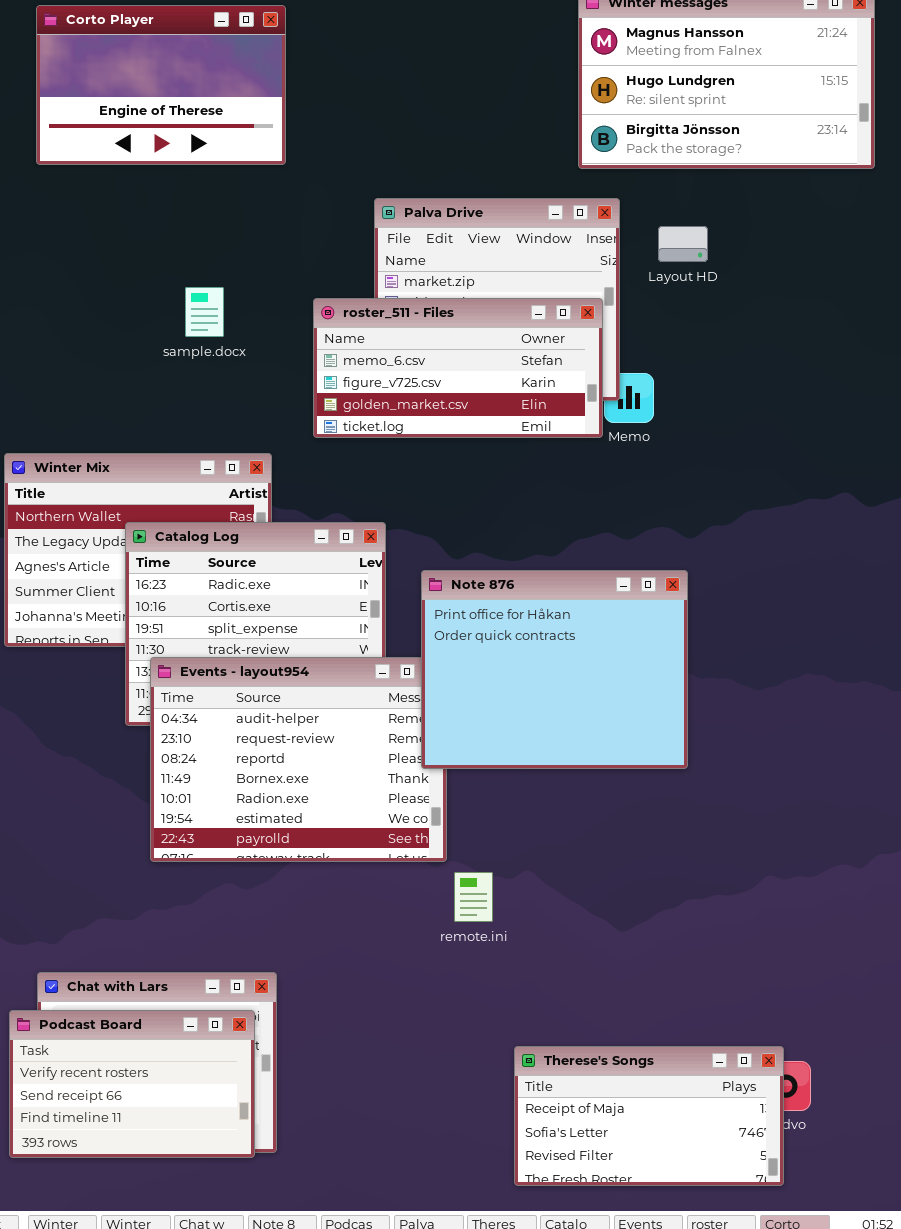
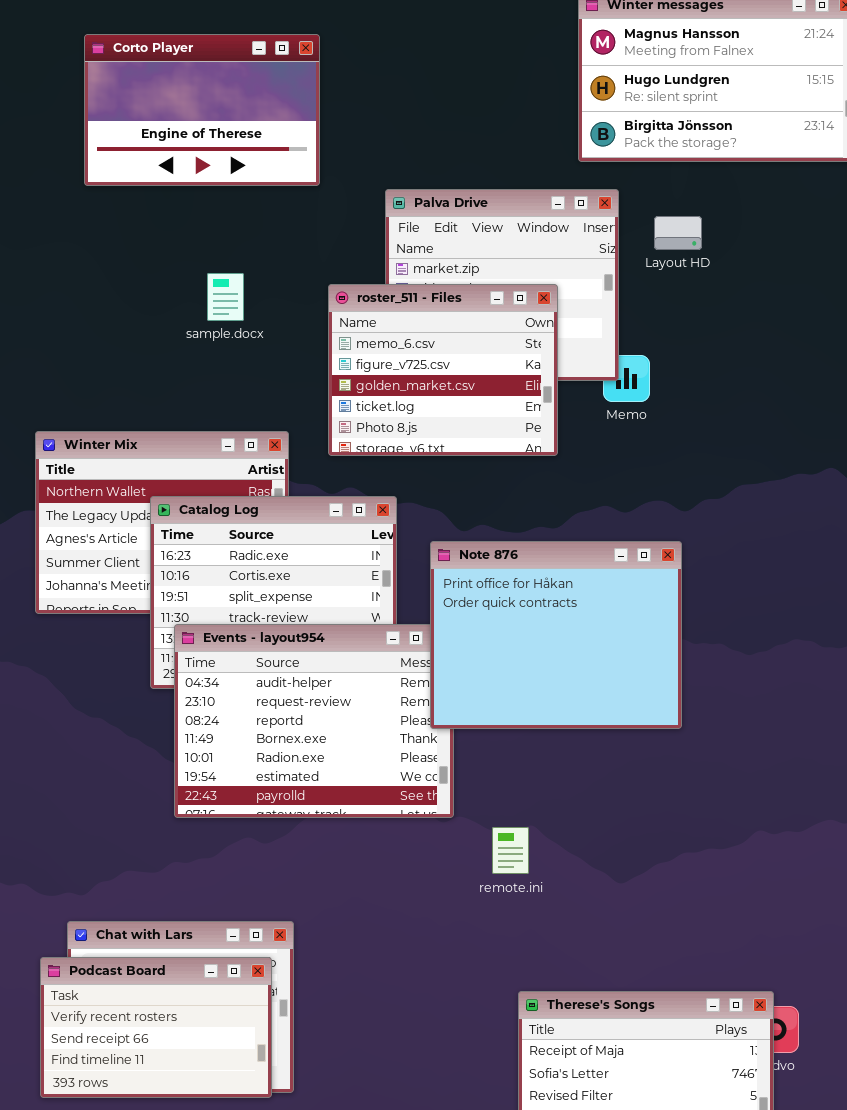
Corto Player: [36,5,286,165] -> [84,34,320,186], moved
roster_511 - Files: [313,298,603,438] -> [328,284,558,456], resized
remote.ini: [454,872,493,922] -> [492,827,529,874], moved

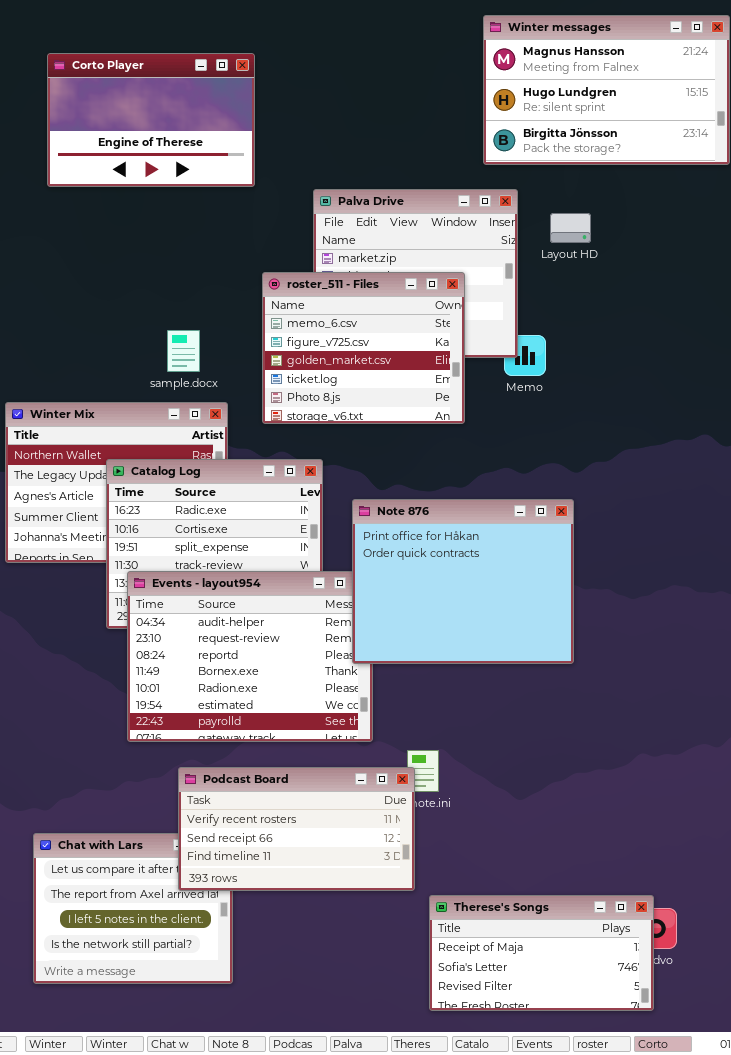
sample.docx: [207,273,244,321] -> [167,330,200,372], moved
Podcast Board: [40,957,272,1098] -> [178,767,415,891], moved, resized

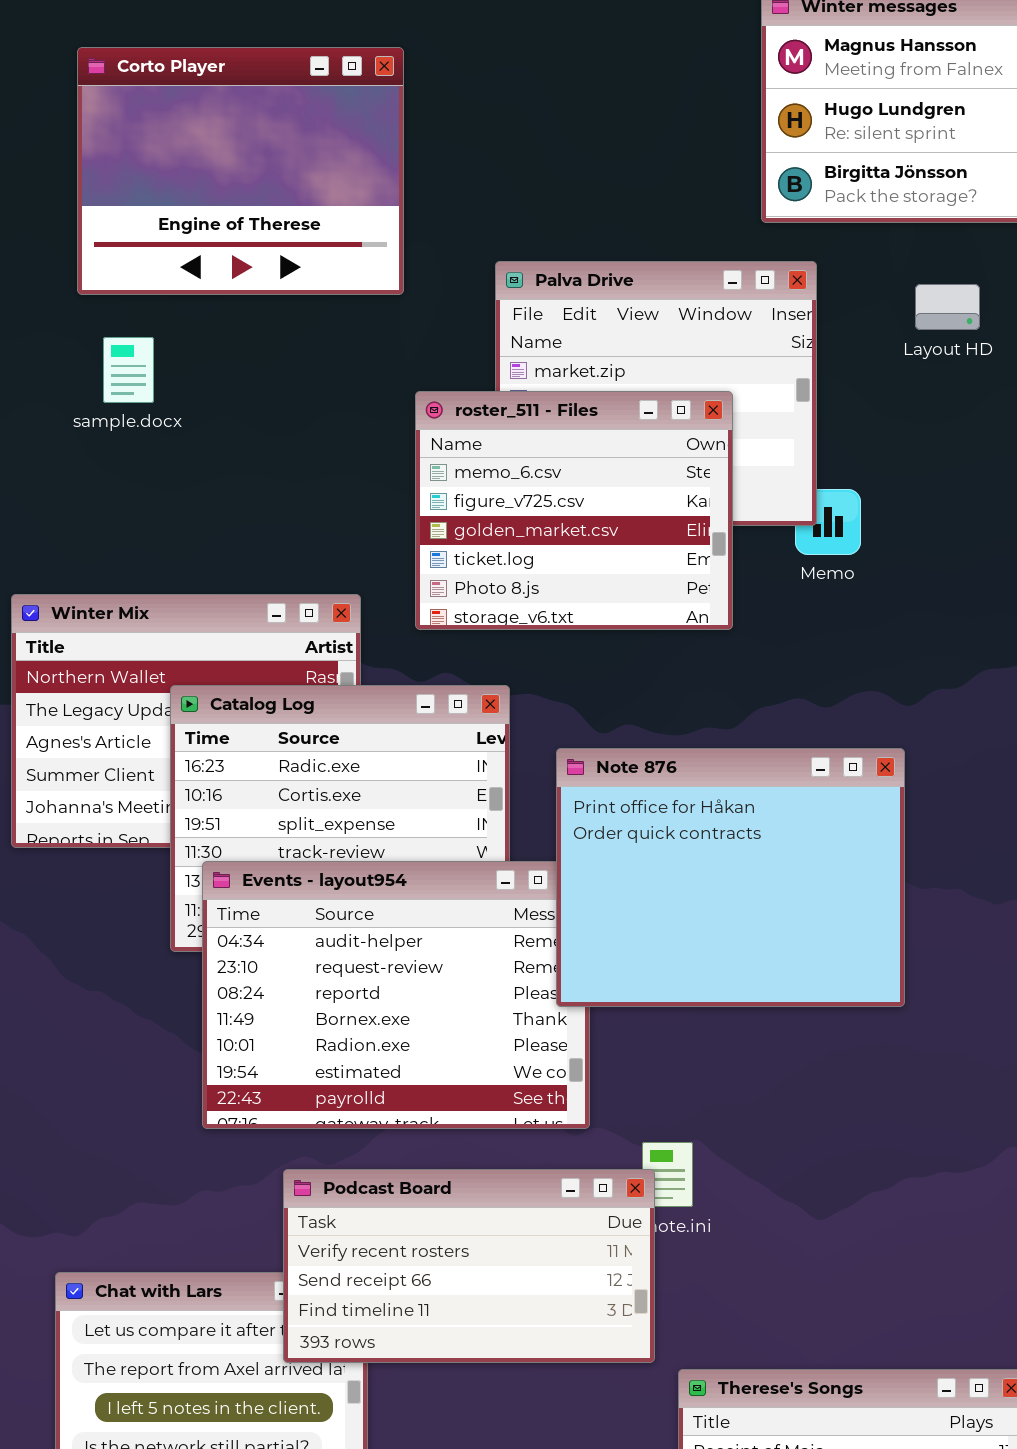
Corto Player: [47,53,255,187] -> [77,47,404,295], resized
Layout HD: [550,213,591,243] -> [915,284,980,330], moved
sample.docx: [167,330,200,372] -> [103,337,154,403], moved

